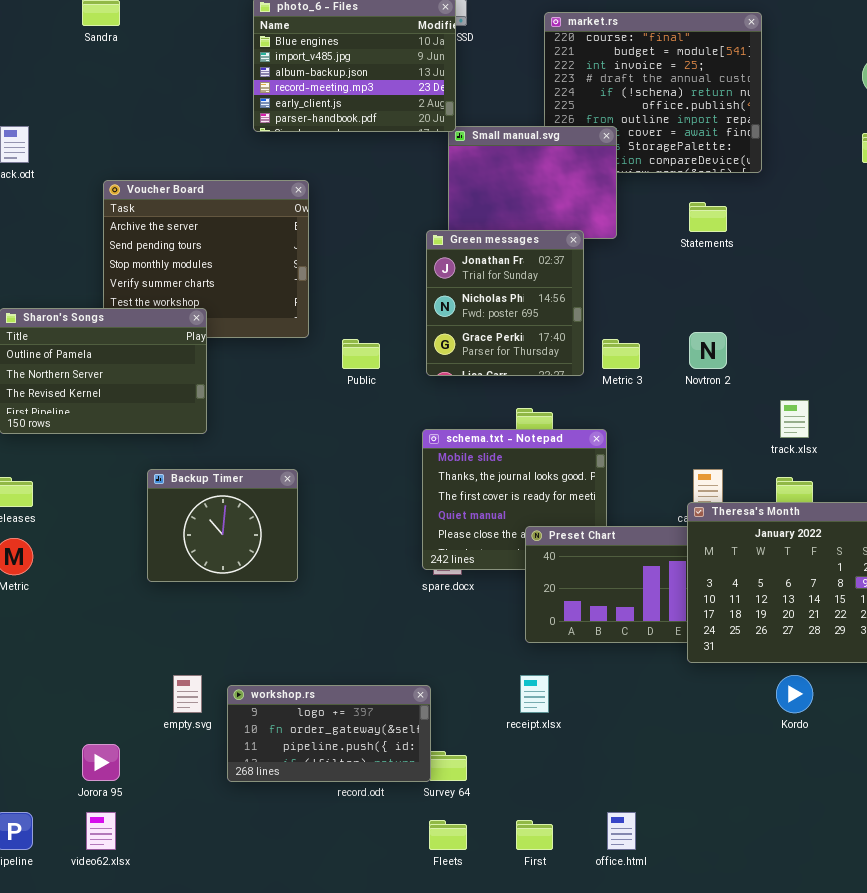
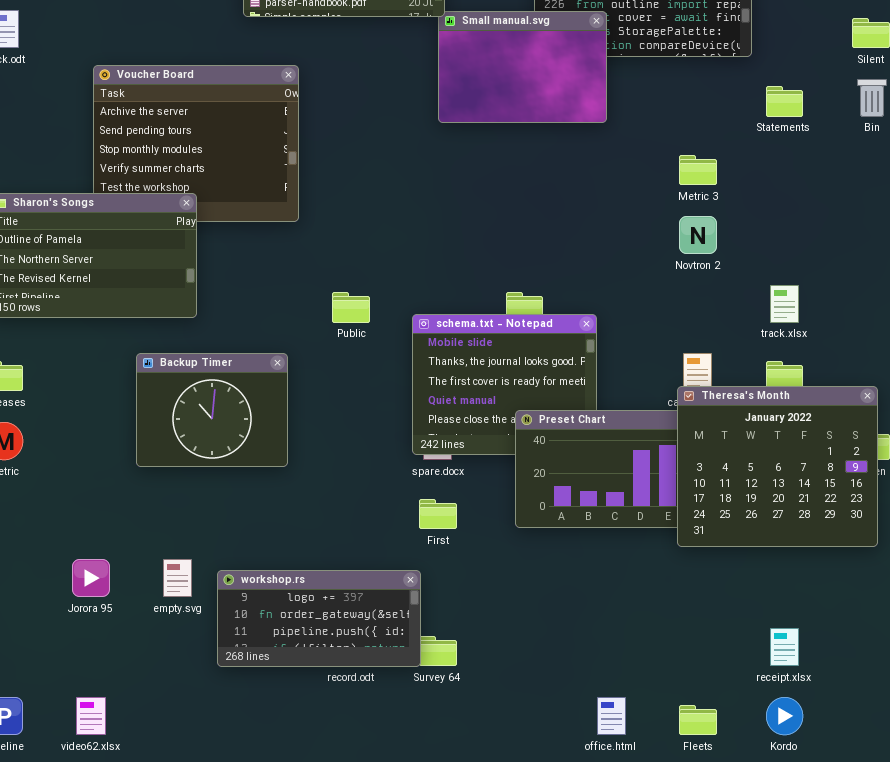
Statements: [689,202,727,232] -> [766,86,803,117], moved
Green messages: [426,230,584,376] -> none, closed
Public: [342,339,380,369] -> [332,292,370,323], moved
Metric 3: [602,339,640,369] -> [679,155,717,185], moved
receipt.xlsx: [520,675,549,713] -> [770,628,799,666], moved
Kordo: [776,675,813,713] -> [766,697,803,735], moved
Jorora 95: [82,744,120,781] -> [72,559,110,597], moved
Fleets: [429,820,467,850] -> [679,705,717,735], moved
First: [516,820,553,850] -> [419,499,457,529], moved

